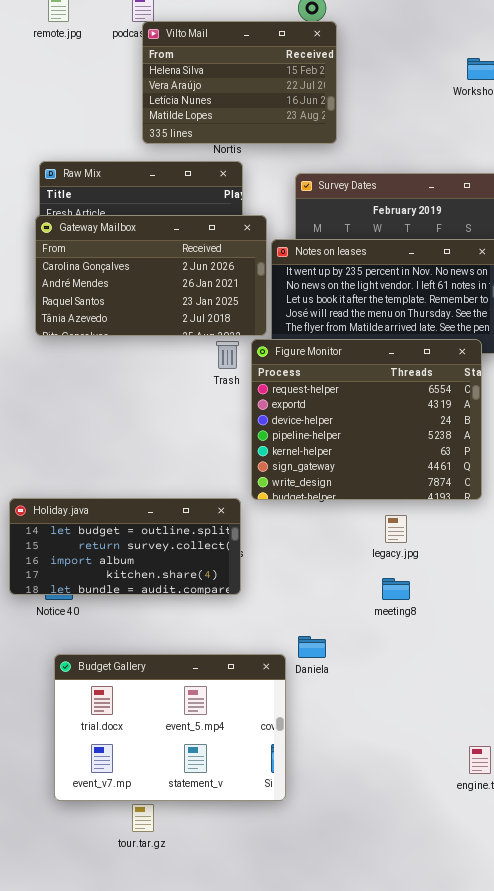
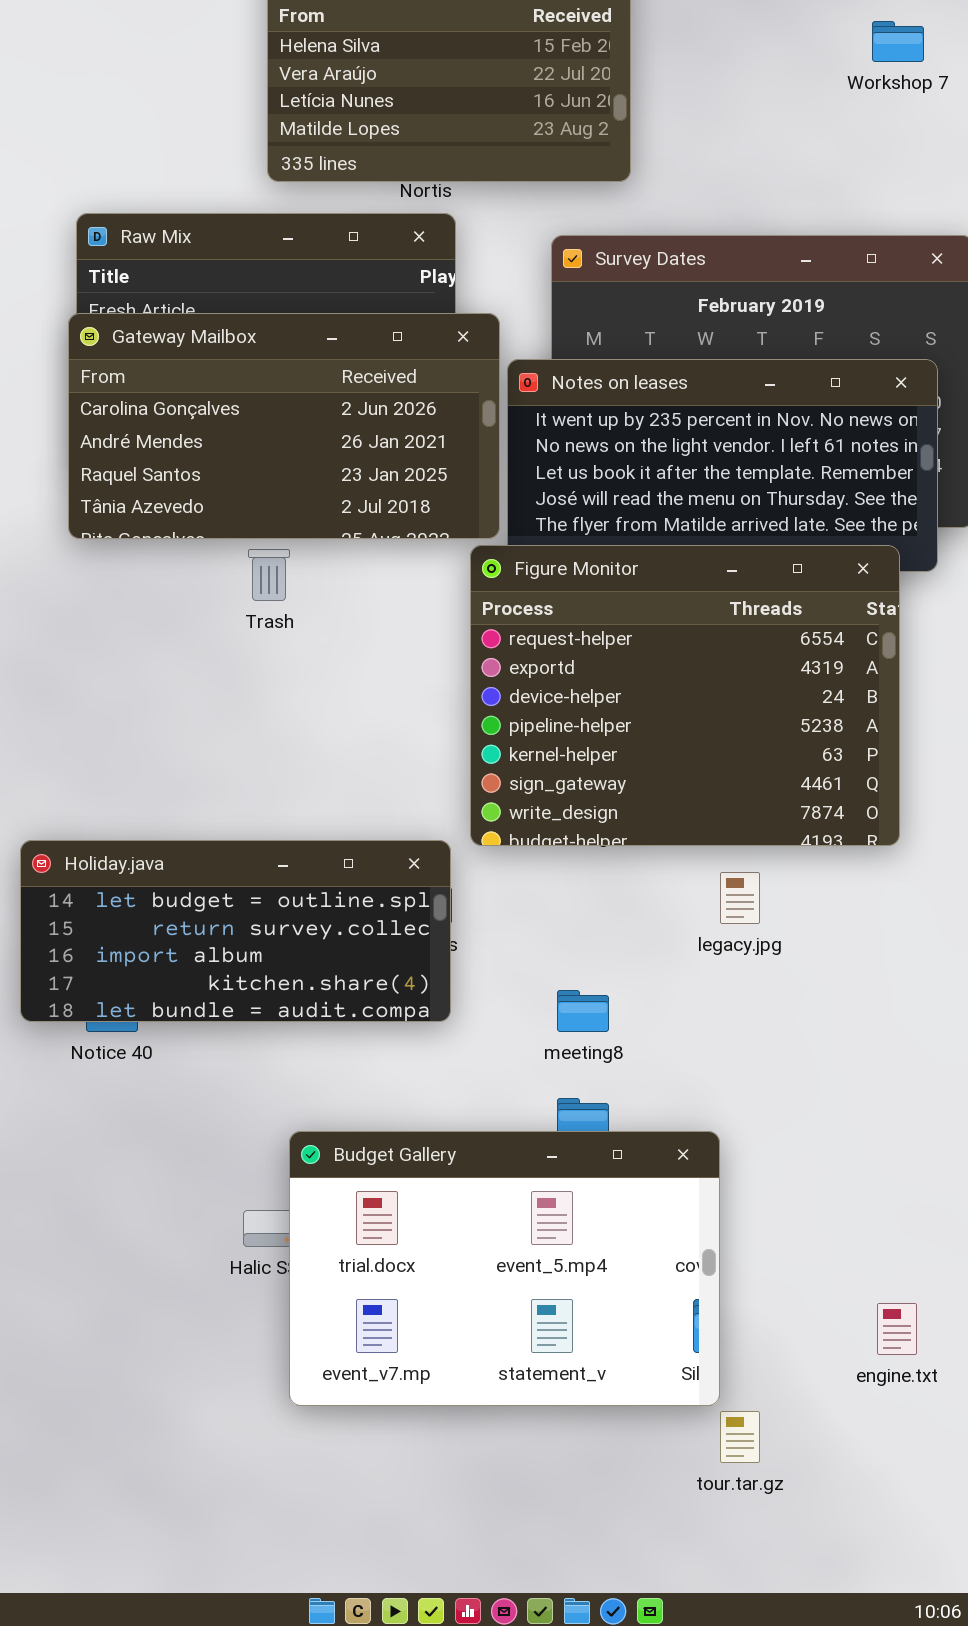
Trash: [216,341,239,369] -> [248,549,290,601], moved
meeting8: [382,578,410,600] -> [557,990,609,1032], moved
Budget Gallery: [54,654,286,801] -> [289,1131,720,1406], moved
tour.tar.gz: [132,804,154,832] -> [720,1411,760,1463], moved

